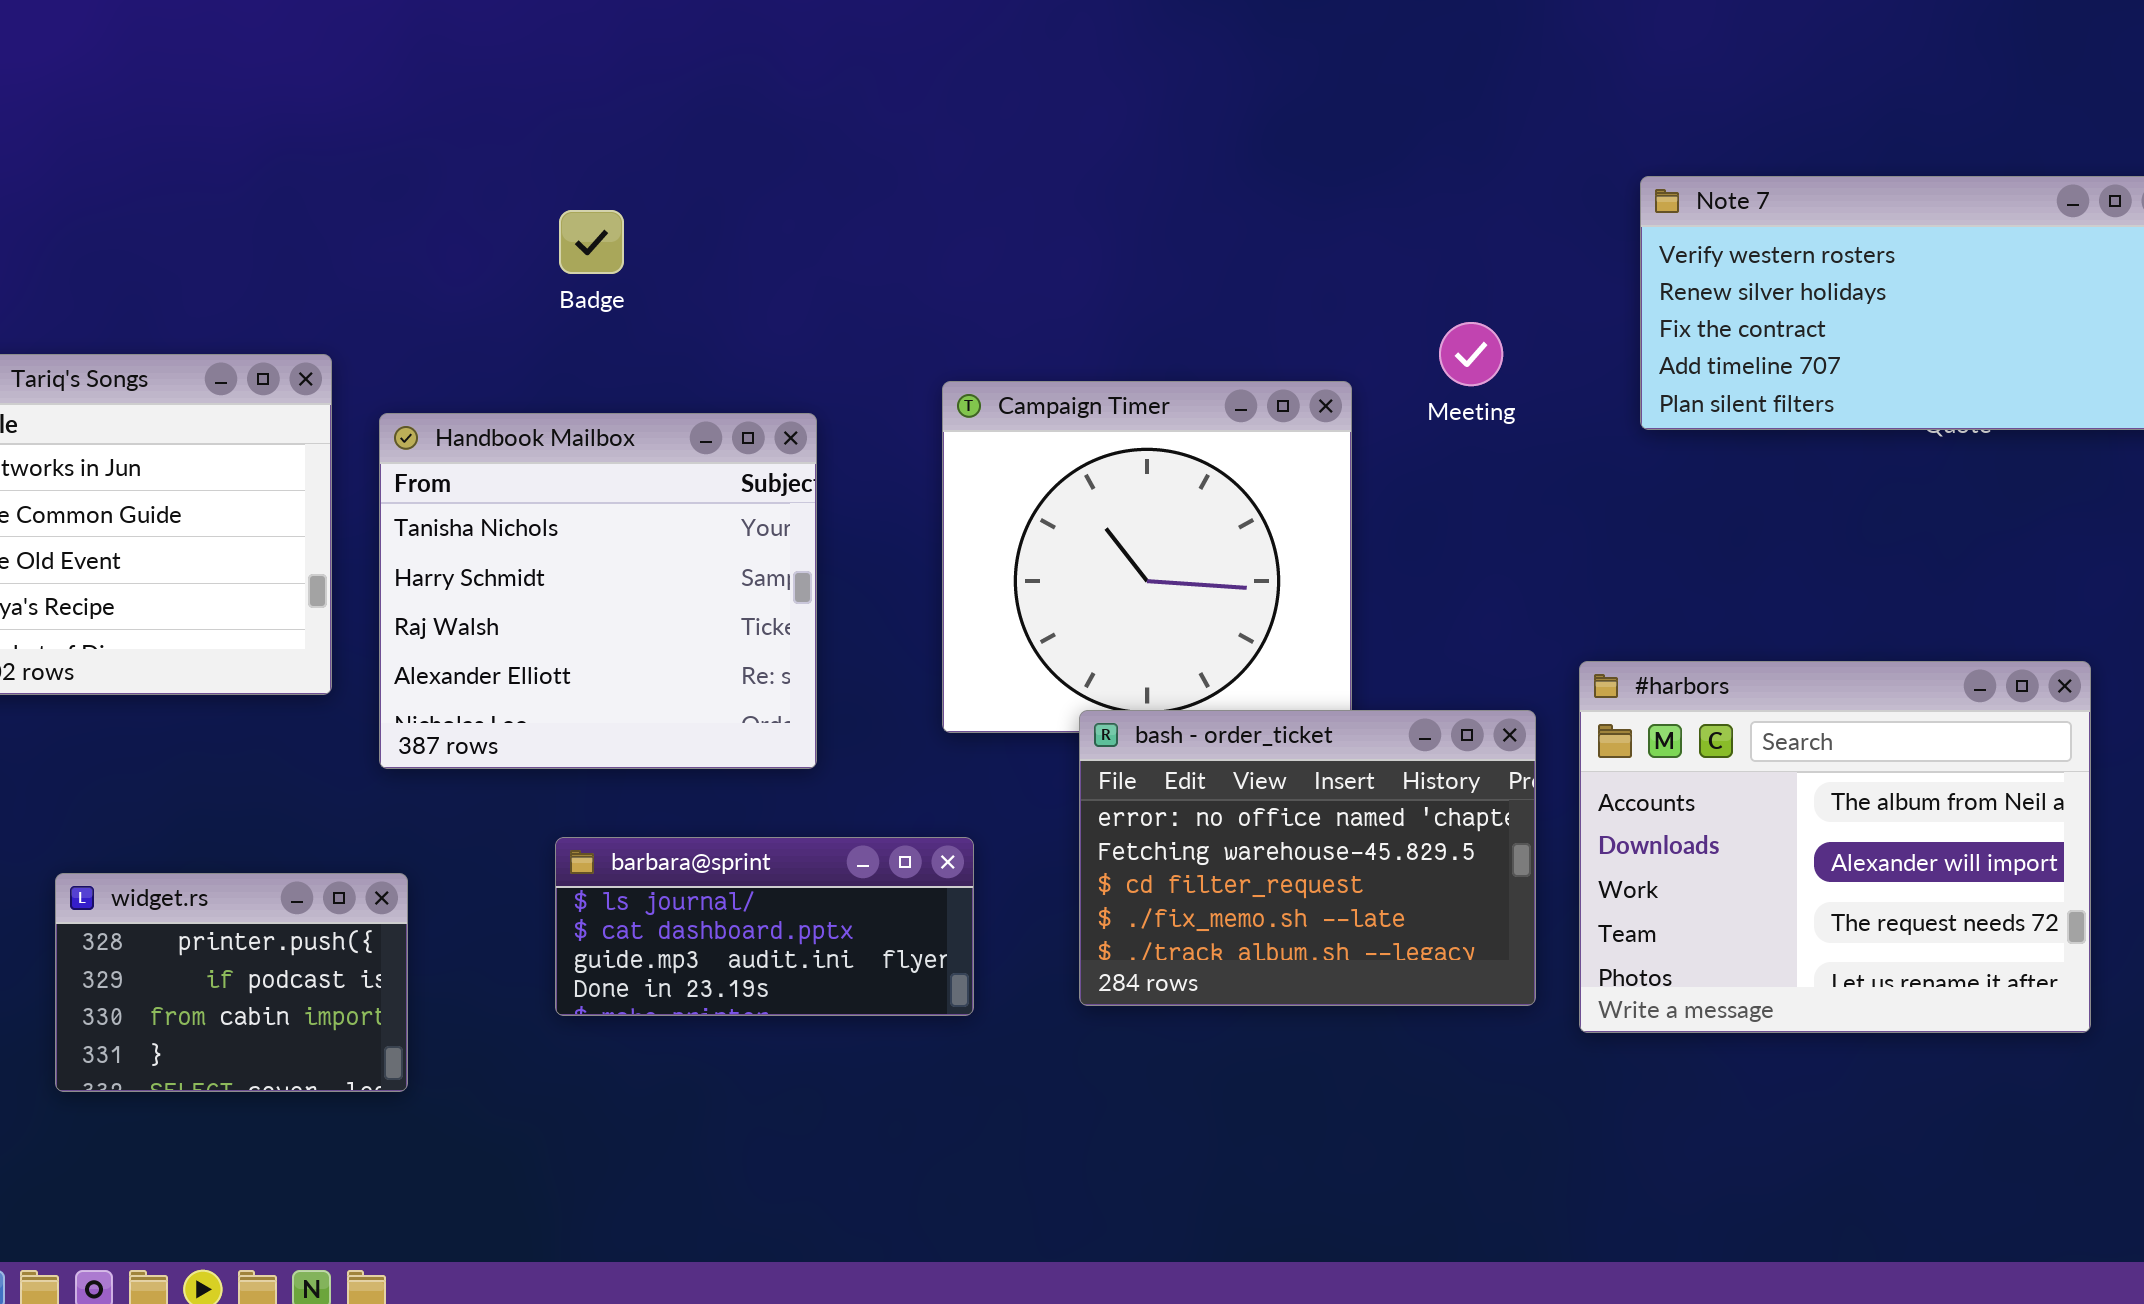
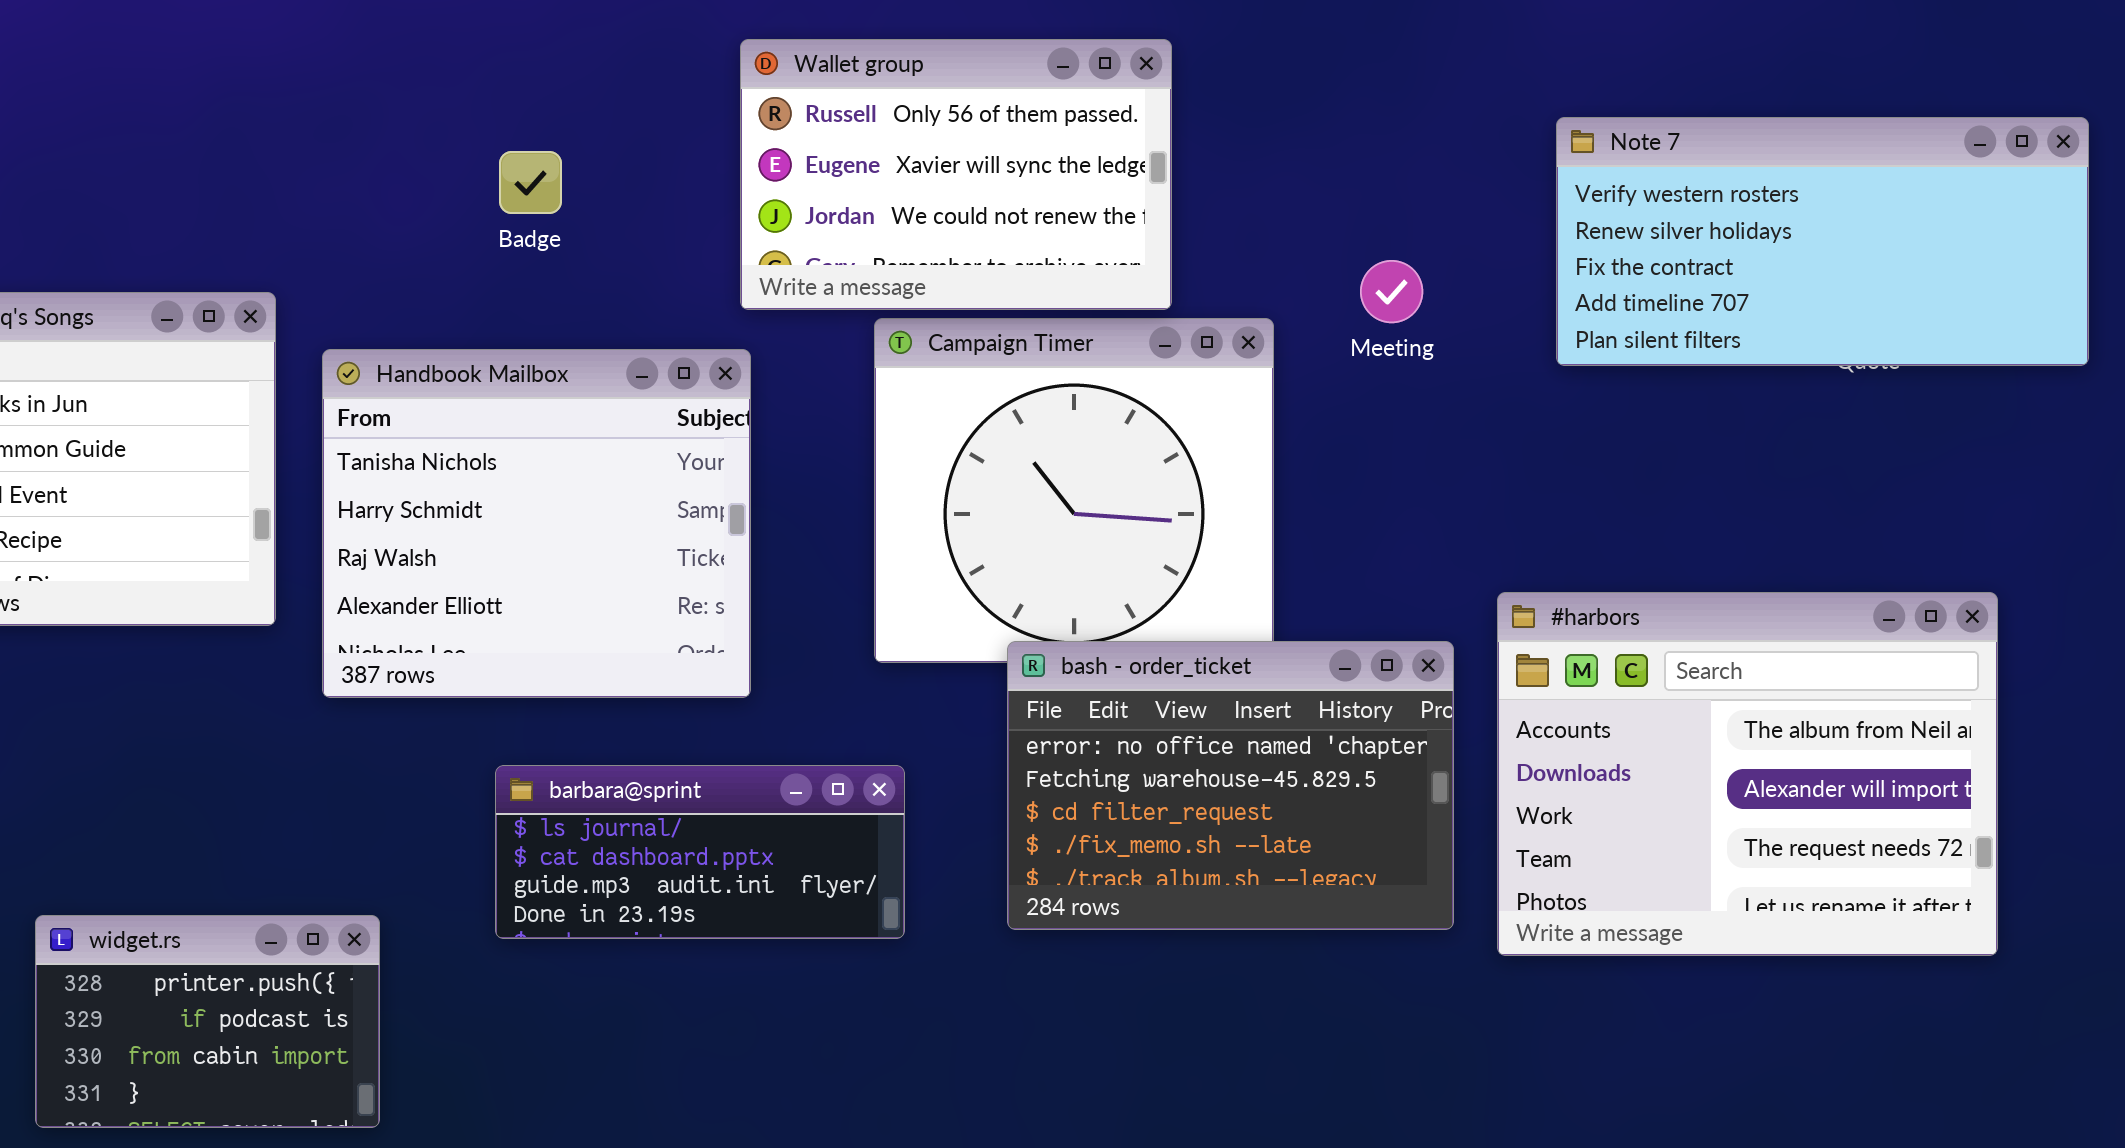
Wallet group: none -> [740,39,1172,310], opened
widget.rs: [55,873,408,1092] -> [35,915,380,1128], moved

